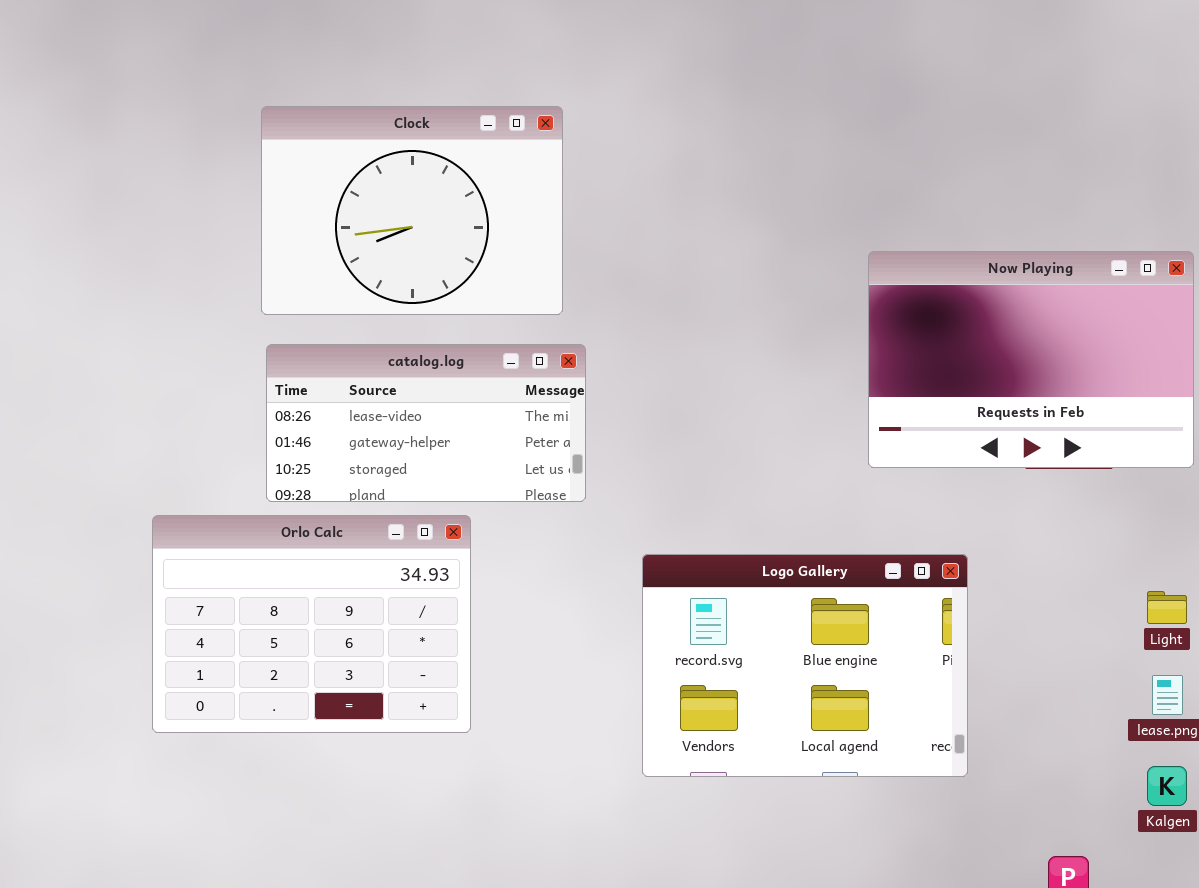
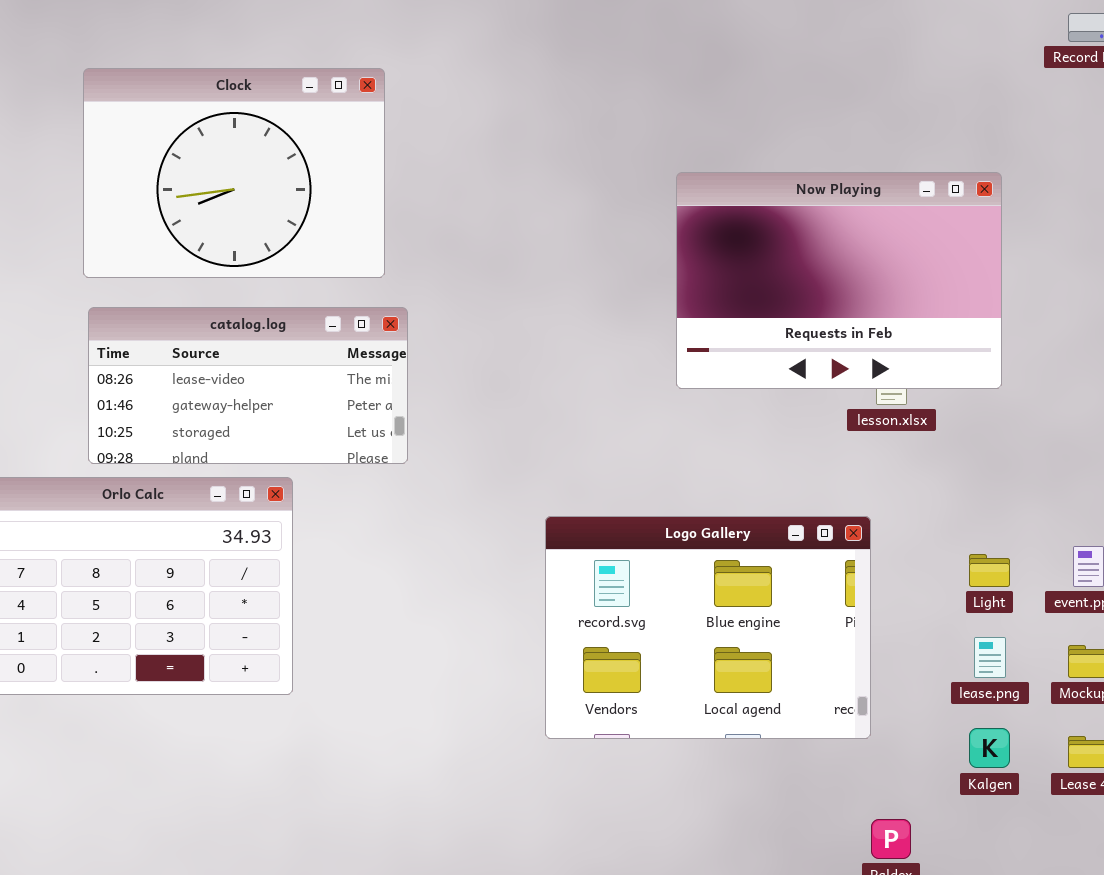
Now Playing: [868,251,1194,468] -> [676,172,1002,389], moved
Logo Gallery: [642,554,968,777] -> [545,516,871,739], moved

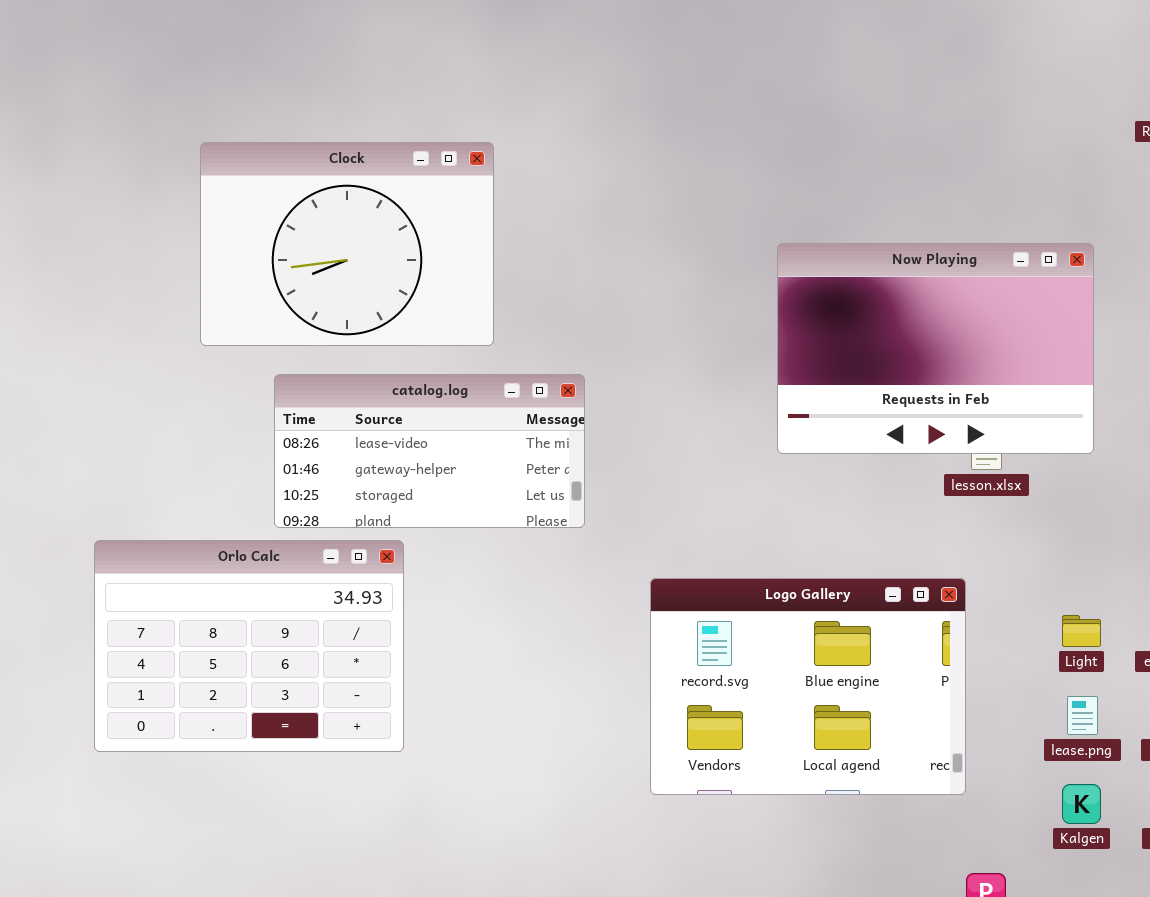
catalog.log: [88,307,408,464] -> [274,374,585,528], moved

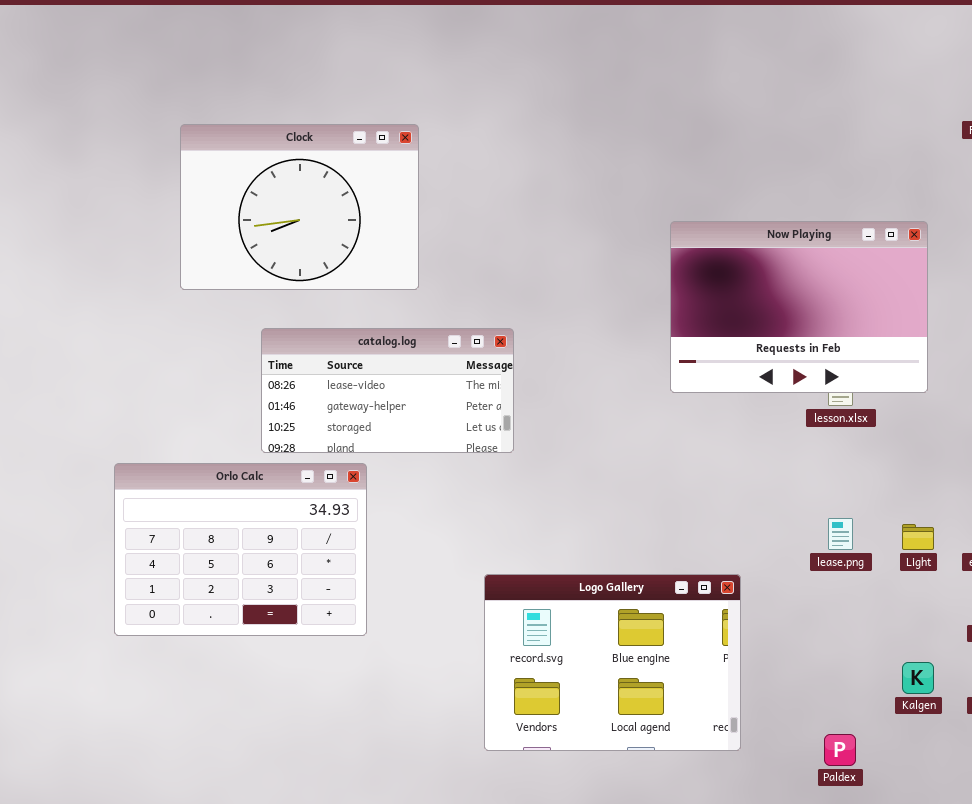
Clock: [200,142,494,346] -> [180,124,419,290], moved
Logo Gallery: [650,578,966,795] -> [484,574,741,751], moved
lease.png: [1067,696,1098,735] -> [828,518,853,550], moved

